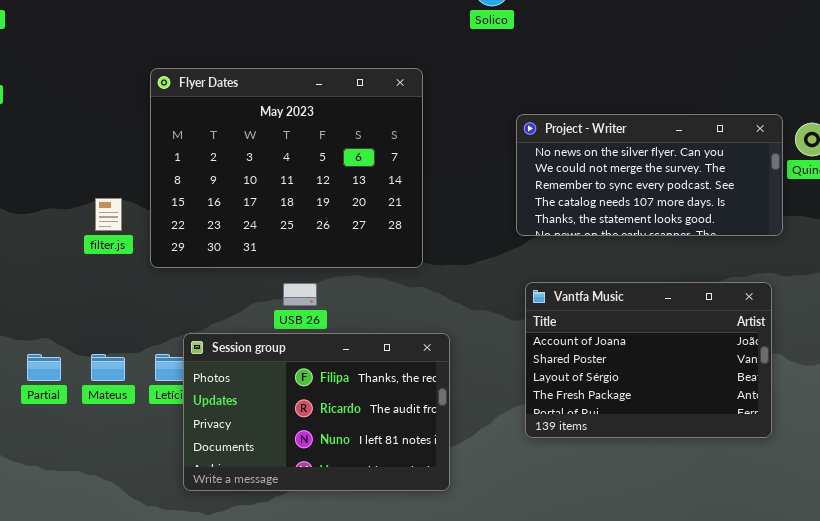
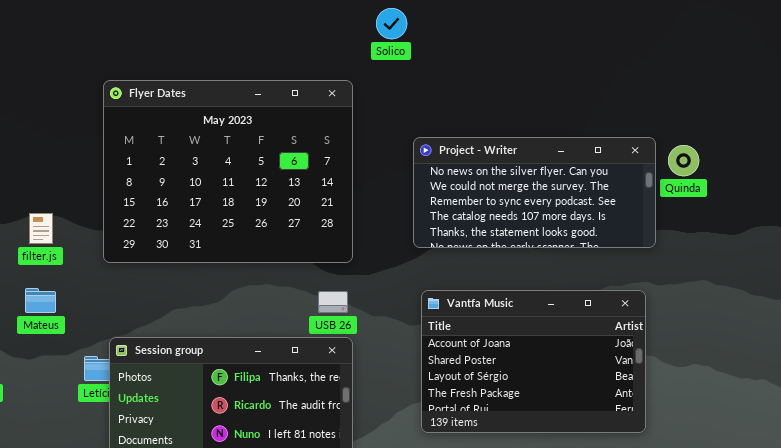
Flyer Dates: [150,68,423,268] -> [103,80,353,263], moved
USB 26: [283,283,317,306] -> [318,291,348,313], moved
Mateus: [91,354,125,381] -> [25,288,56,313], moved

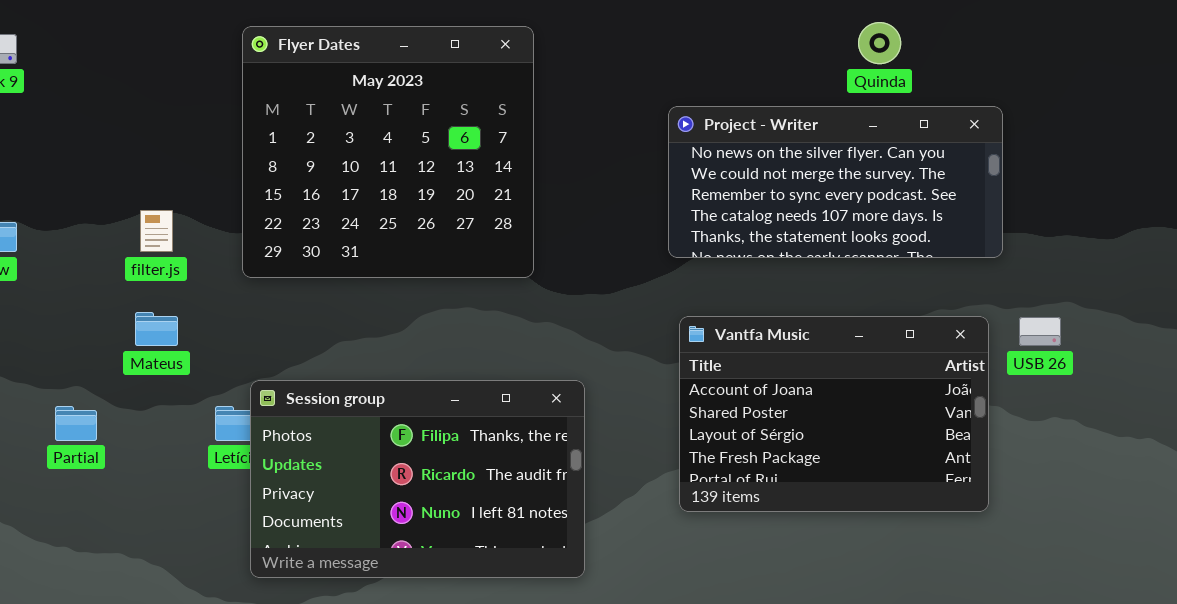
Flyer Dates: [103,80,353,263] -> [242,26,534,278], resized
Quinda: [668,145,699,176] -> [858,22,901,64], moved
USB 26: [318,291,348,313] -> [1019,317,1061,346], moved

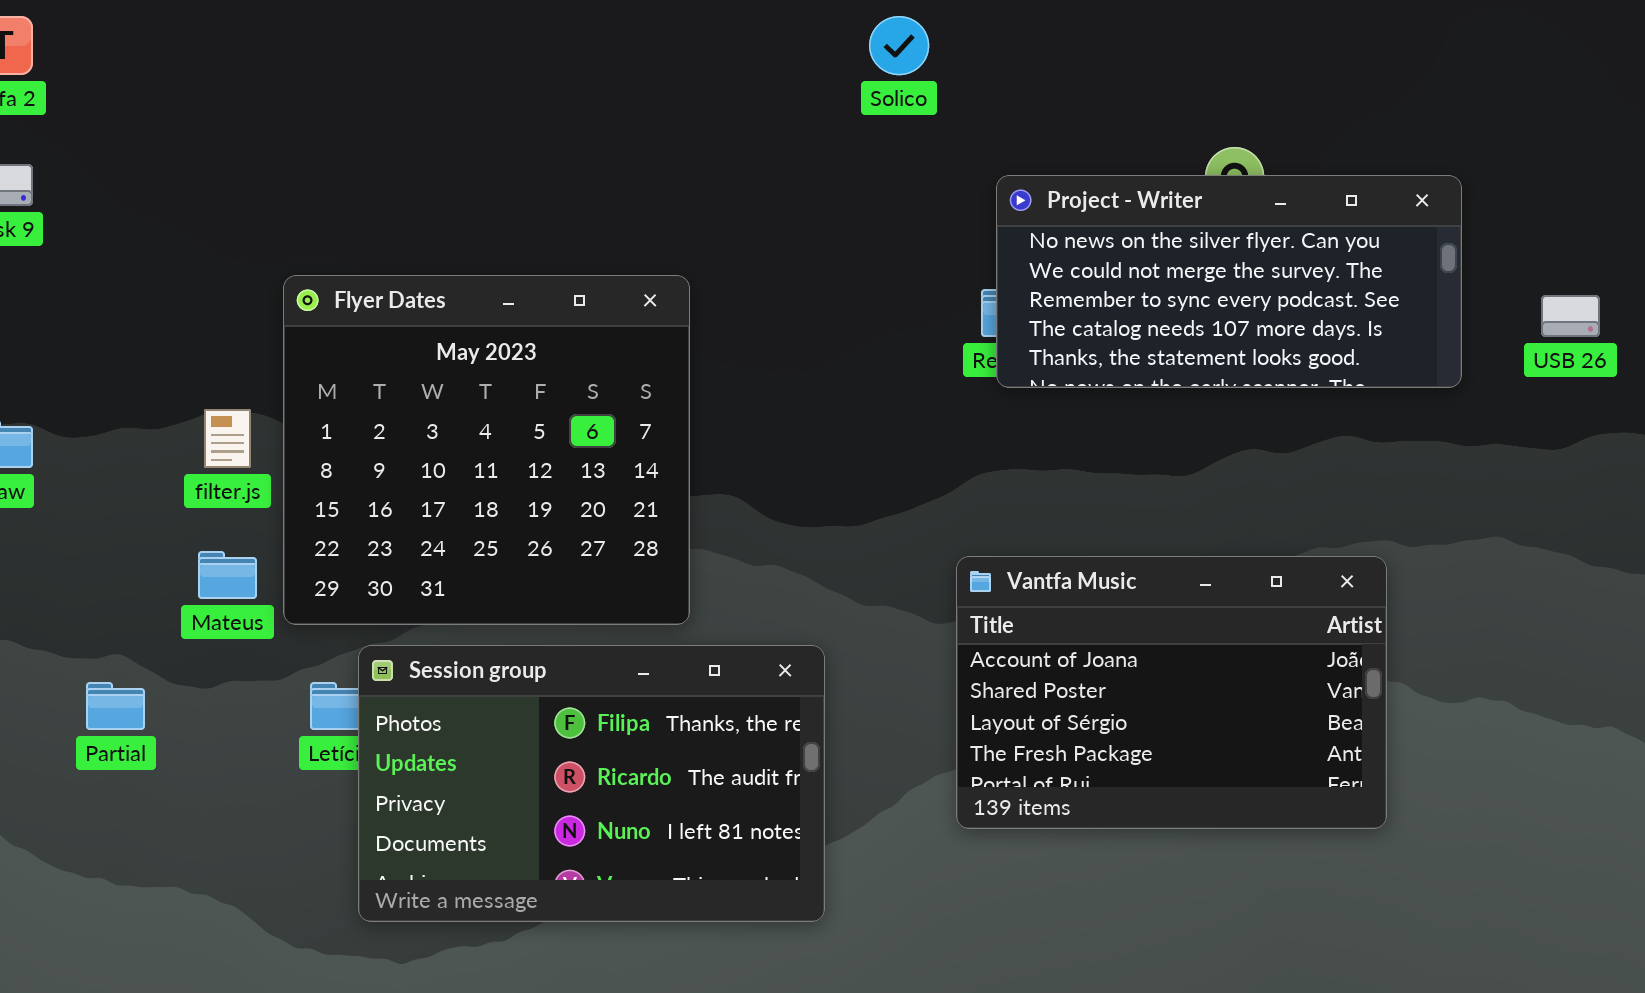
Flyer Dates: [242,26,534,278] -> [283,275,690,625], moved
Project - Writer: [668,106,1003,258] -> [996,175,1462,388], moved
USB 26: [1019,317,1061,346] -> [1541,295,1600,337], moved

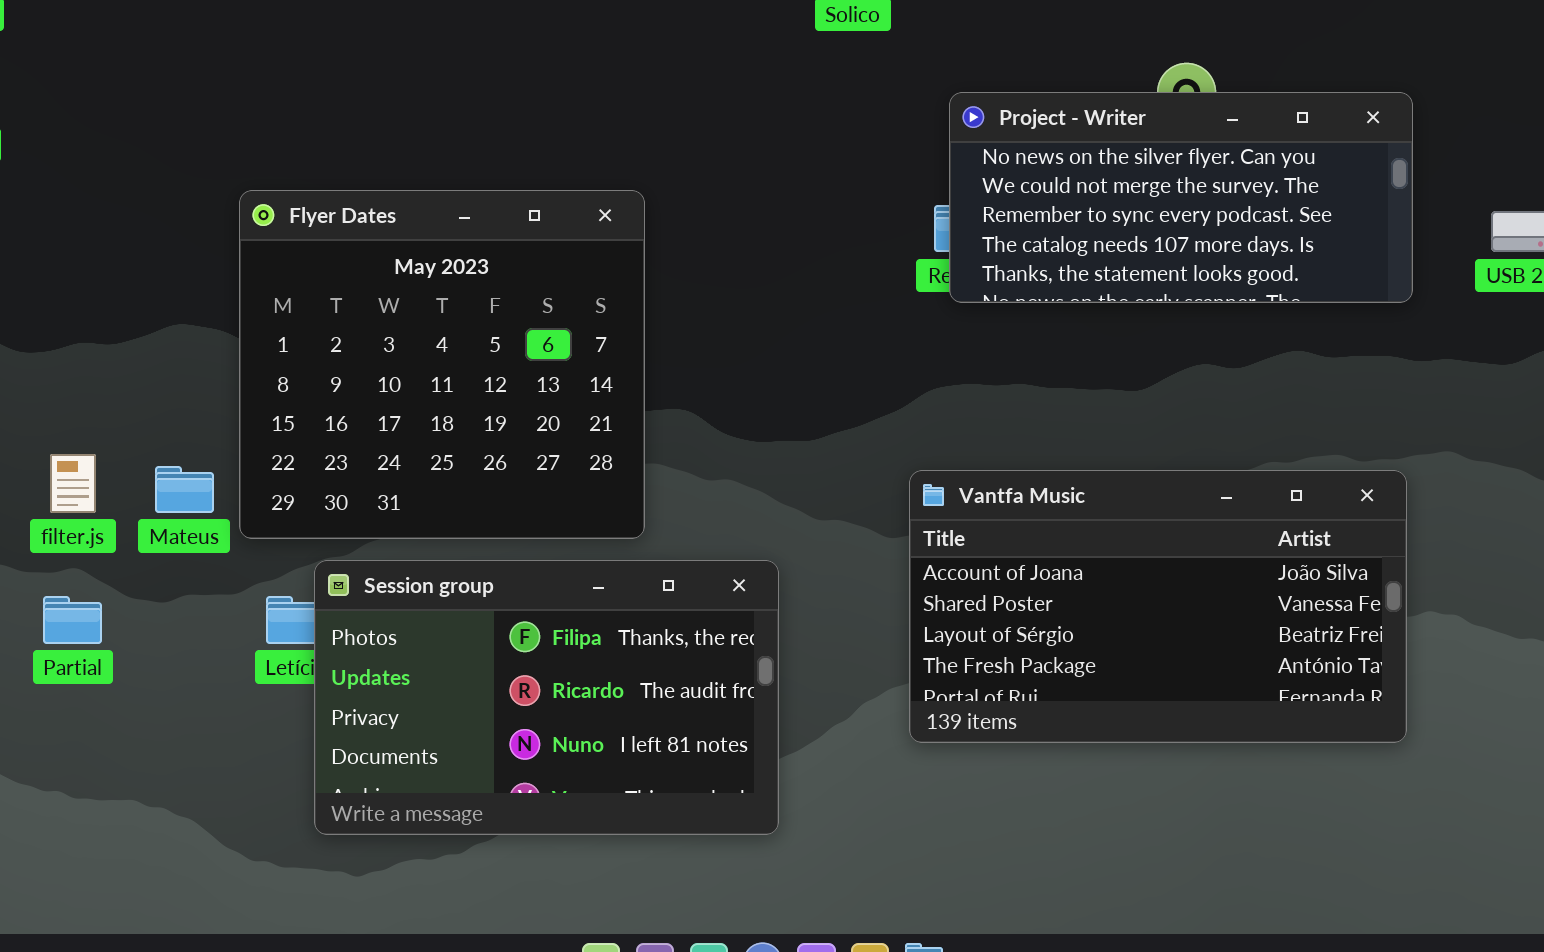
filter.js: [204,409,251,468] -> [50,454,96,513], moved
Vantfa Music: [956,556,1387,829] -> [909,470,1407,743], resized

